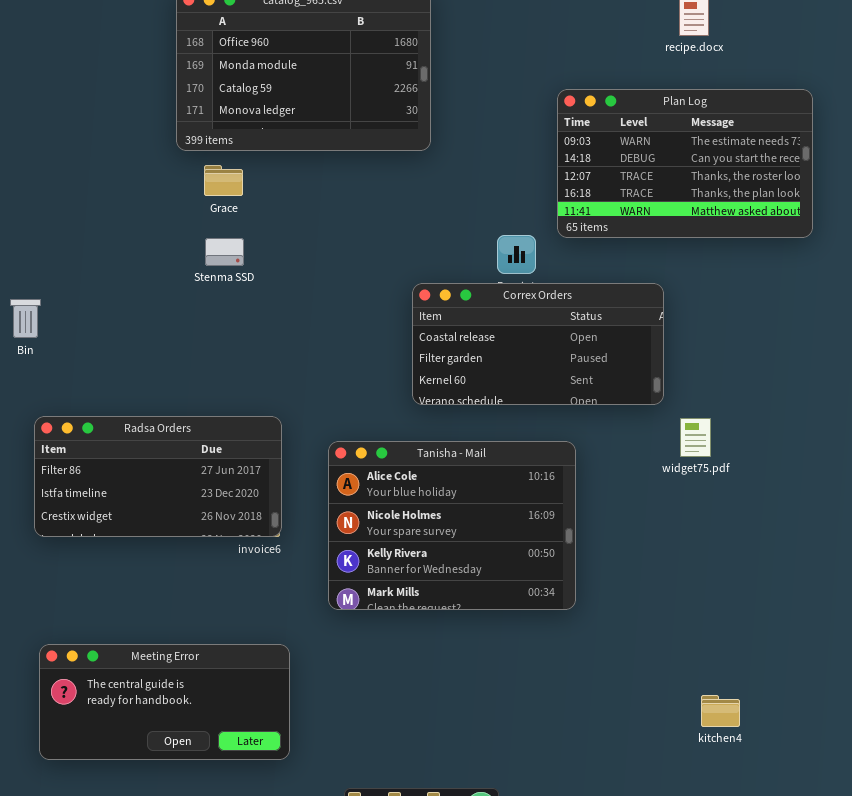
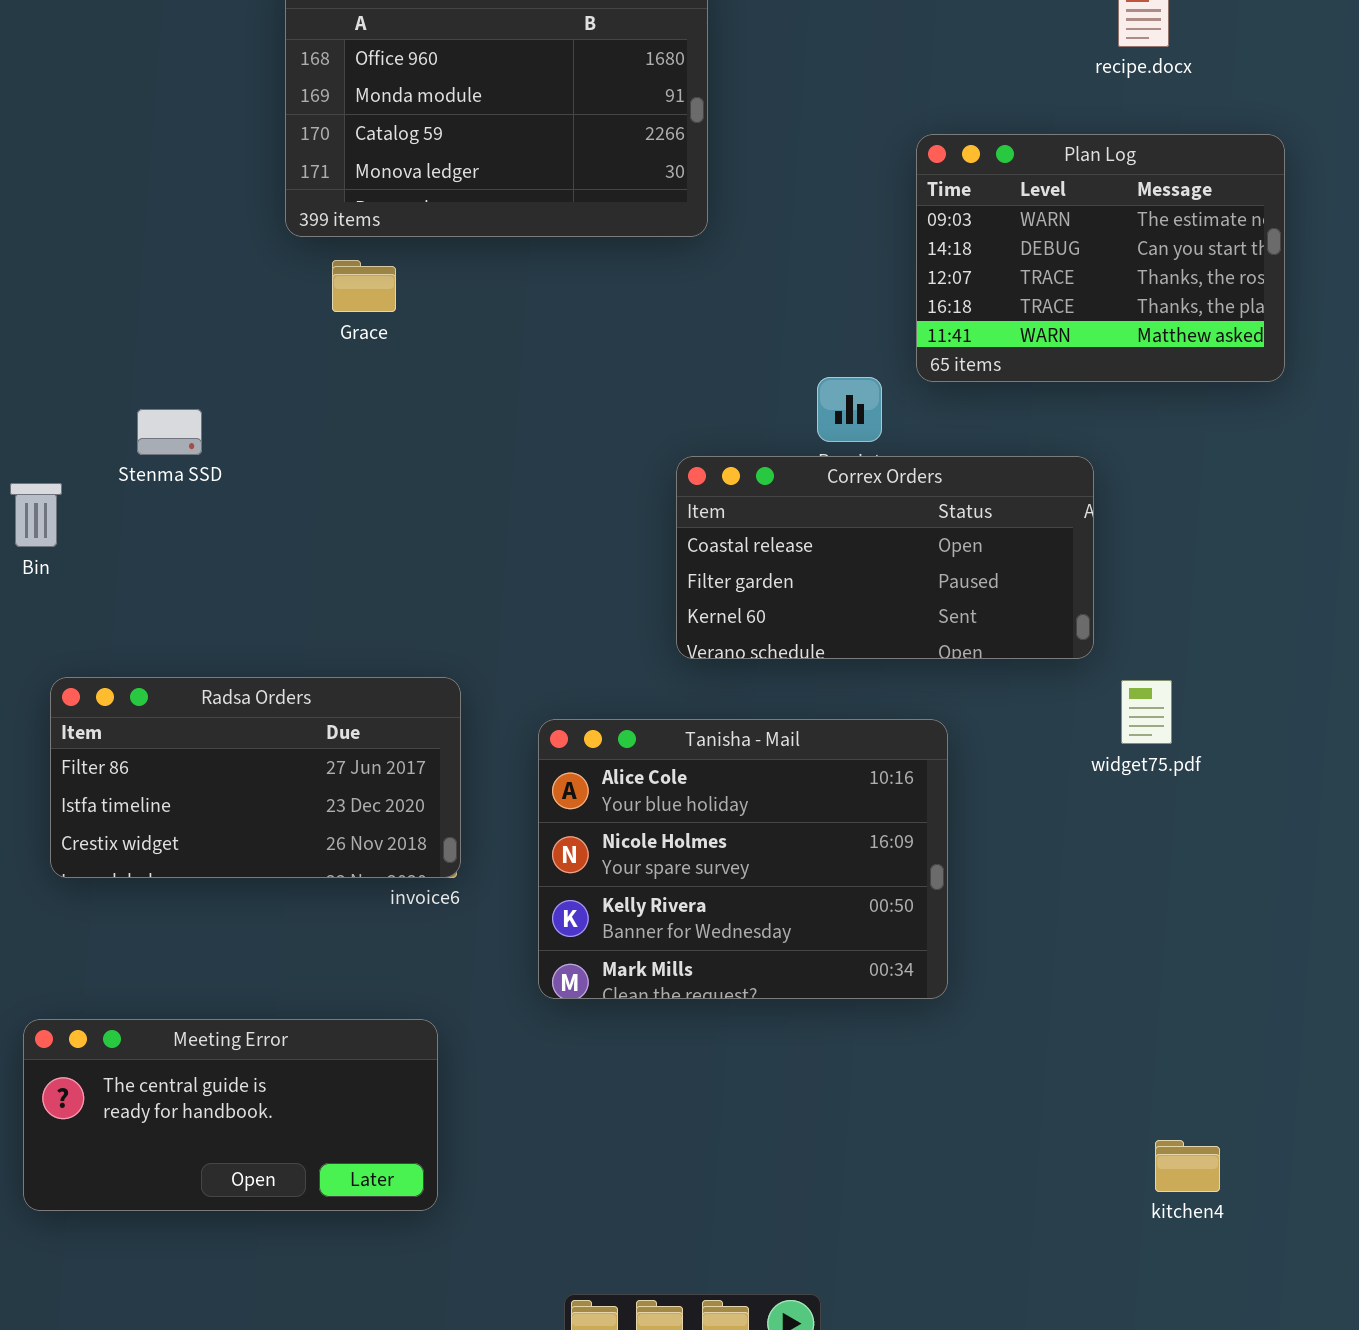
Plan Log: [557,89,813,238] -> [916,134,1285,382], resized
Stenma SSD: [205,238,244,266] -> [137,409,202,455], moved
Meeting Error: [39,644,290,760] -> [23,1019,438,1211], moved

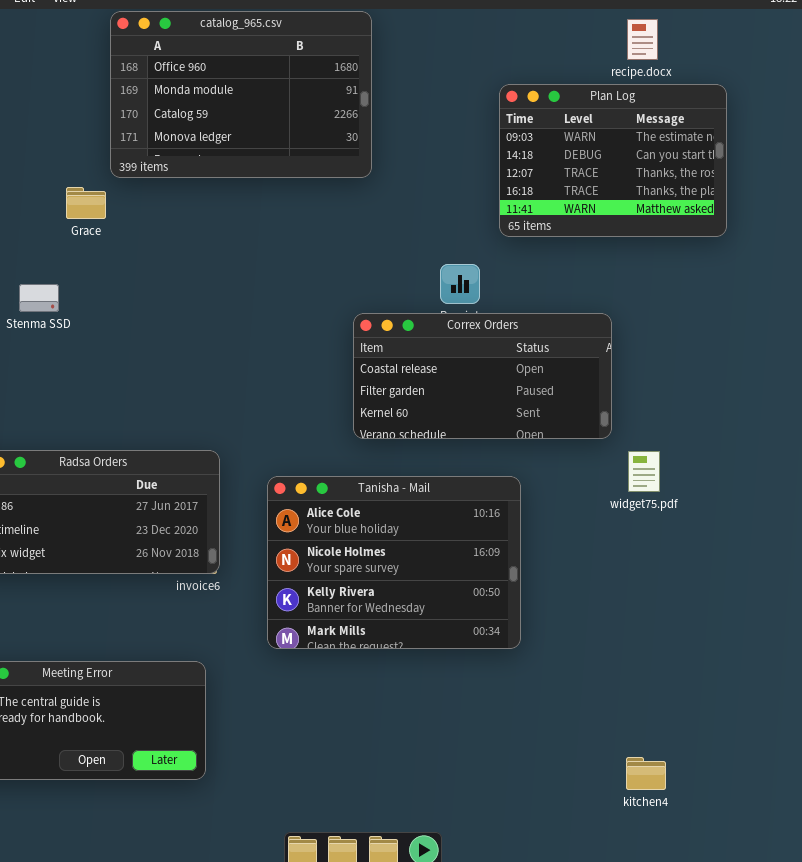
Plan Log: [916,134,1285,382] -> [499,84,727,237], moved
Grace: [332,260,396,312] -> [66,187,106,219], moved
kitchen4: [1155,1140,1220,1192] -> [626,757,666,790], moved

